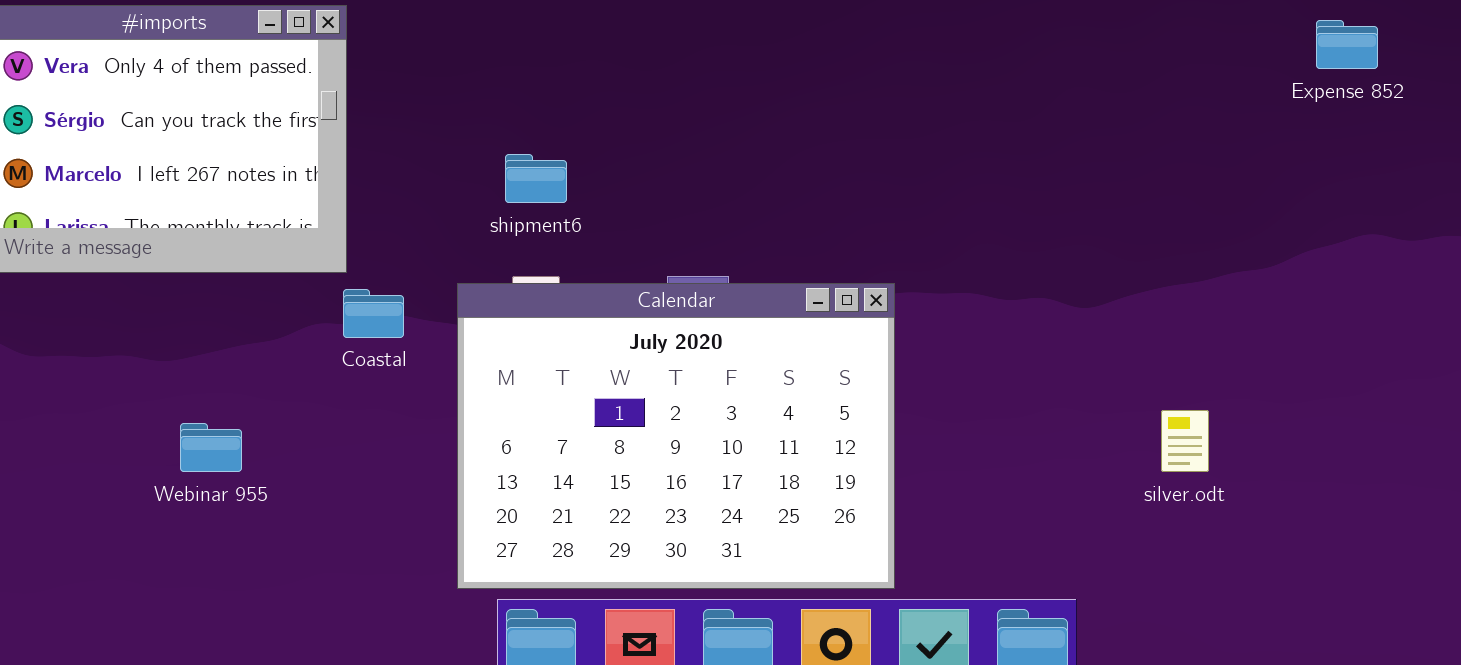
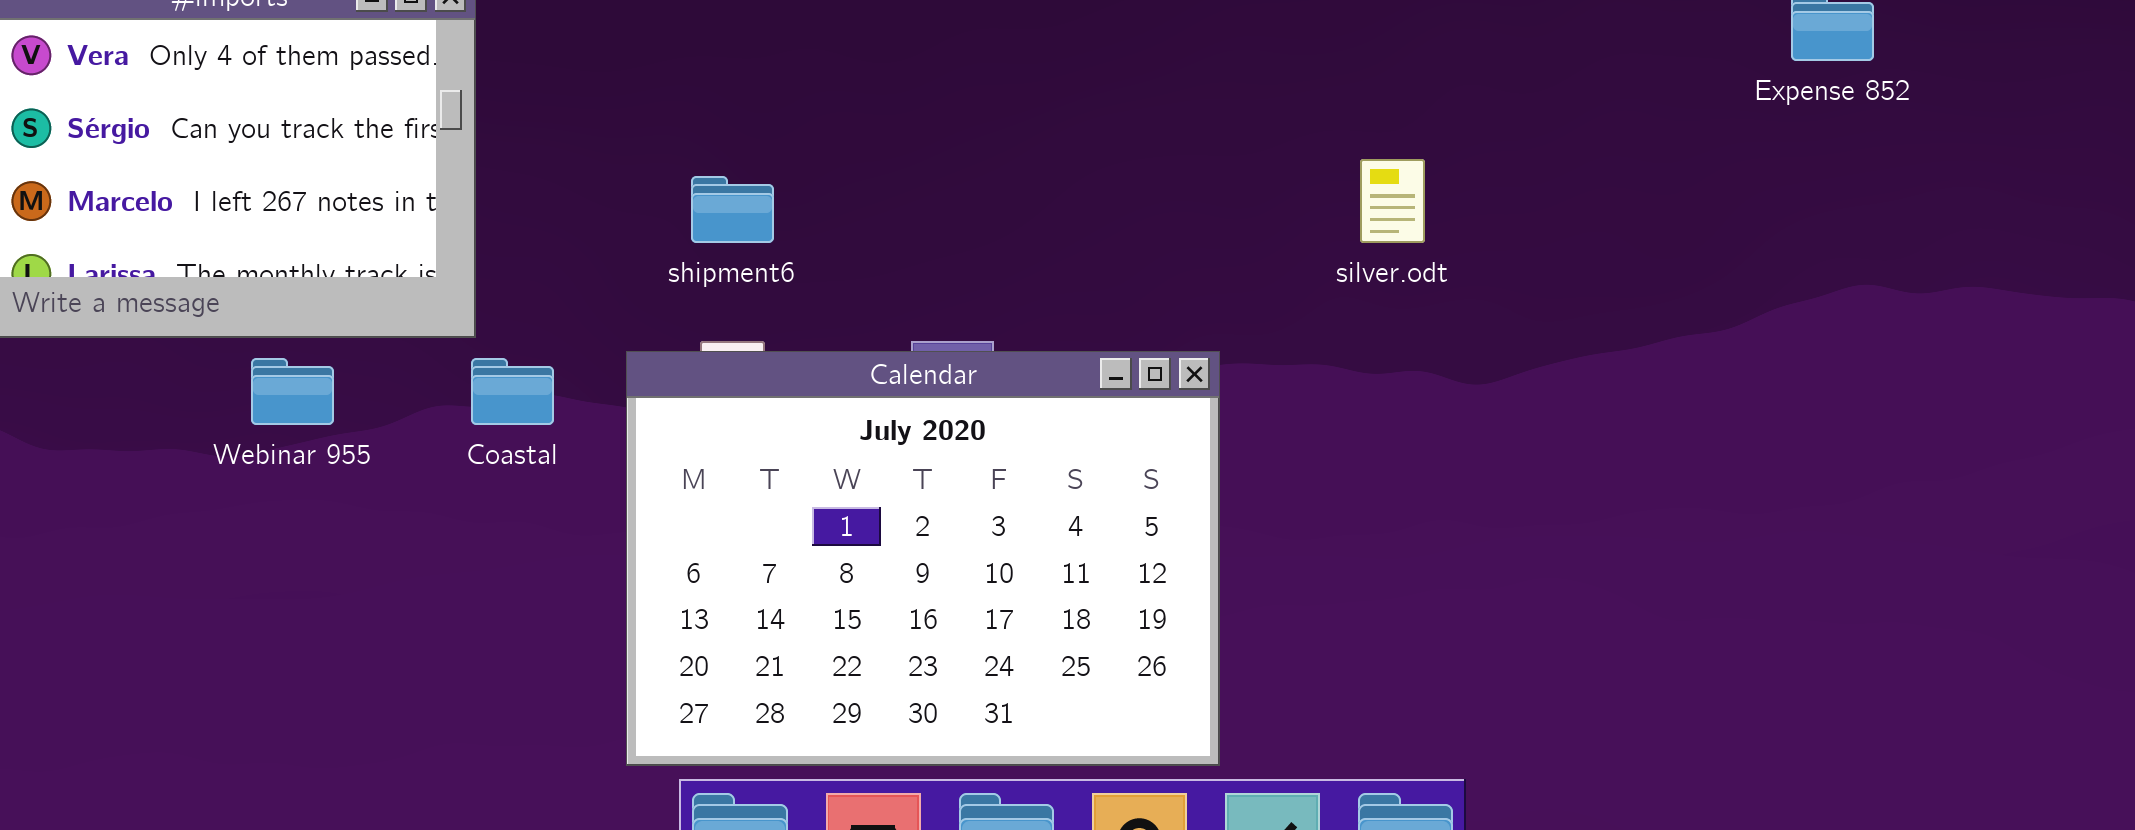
silver.odt: [1161,410,1209,472] -> [1360,159,1425,243], moved
Webinar 955: [180,423,242,472] -> [251,358,334,425], moved

